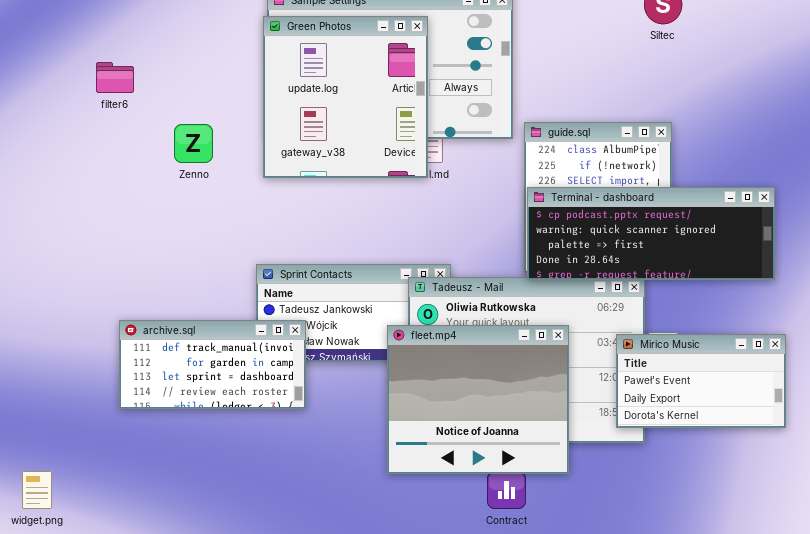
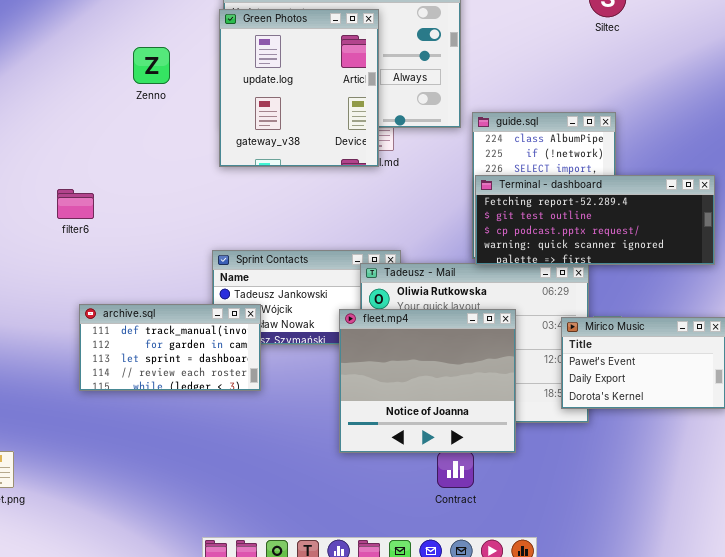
filter6: [96,62,134,93] -> [57,189,94,219], moved
Zenno: [174,124,213,163] -> [133,47,170,84], moved
Terminal - dashboard: [527,187,775,280] -> [475,175,715,265], scrolled up 2 rows

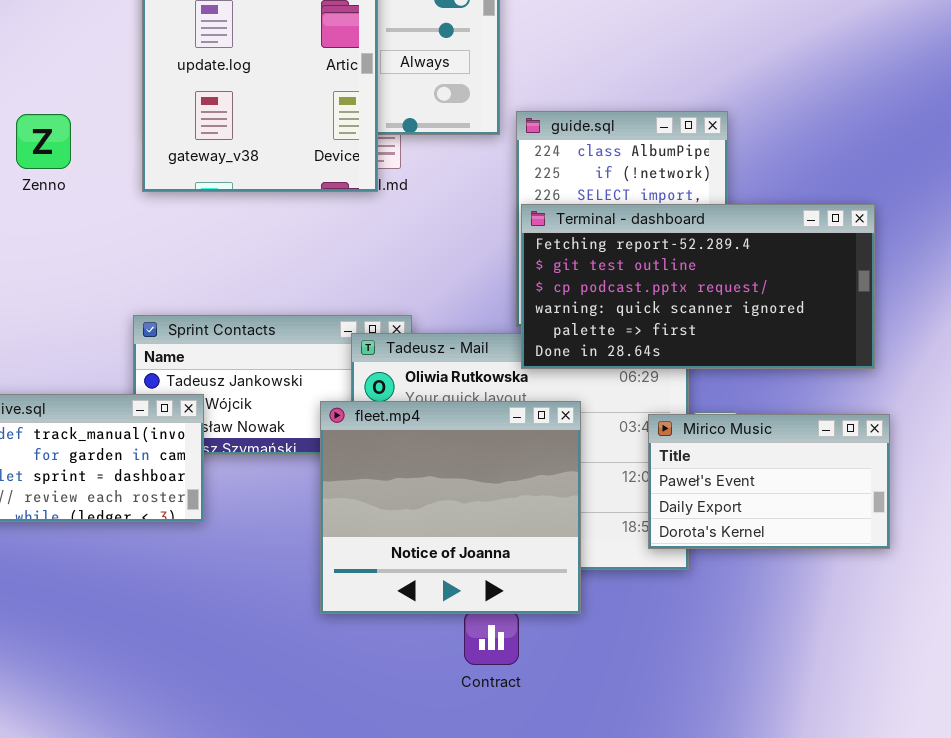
Zenno: [133,47,170,84] -> [16,114,71,169], moved
Terminal - dashboard: [475,175,715,265] -> [521,204,875,369], resized

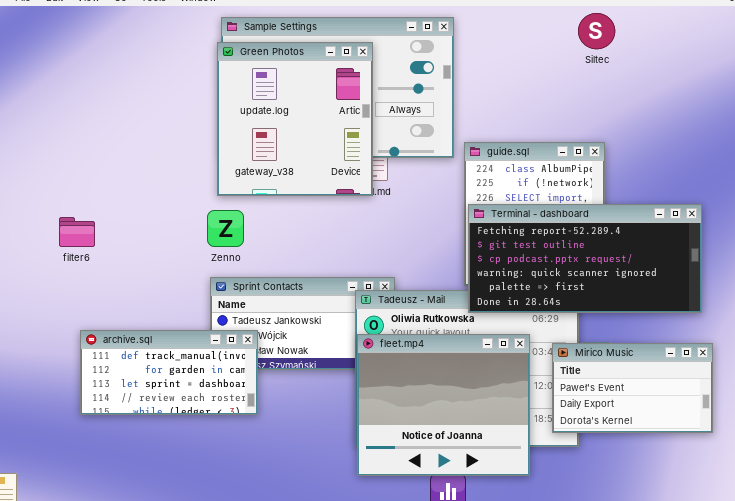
Zenno: [16,114,71,169] -> [207,210,244,247], moved
fleet.mp4: [320,401,581,614] -> [357,334,530,476], moved

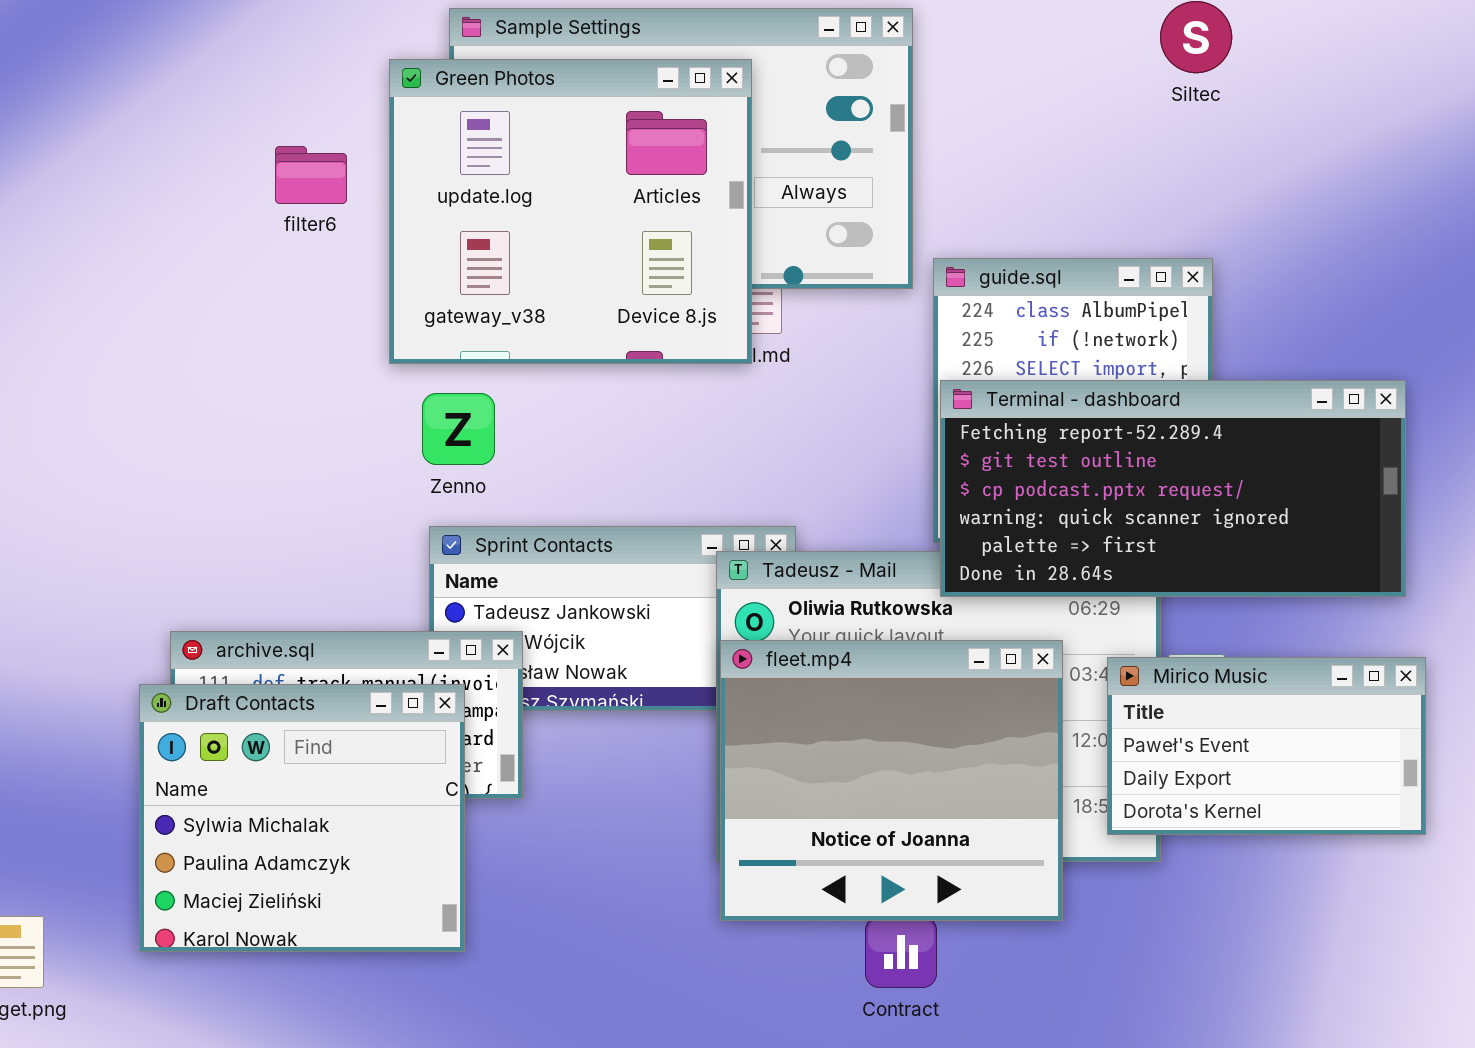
Green Photos: [217,42,373,196] -> [389,59,752,364], resized
filter6: [59,217,95,247] -> [275,146,347,204], moved
Draft Contacts: none -> [139,684,465,952], opened

